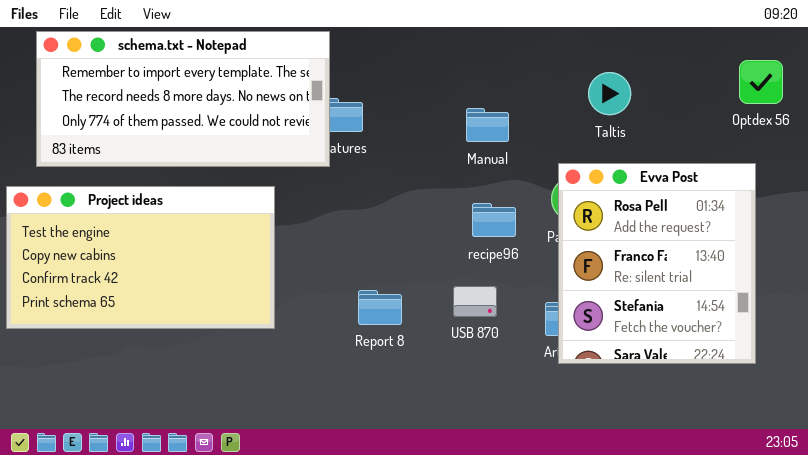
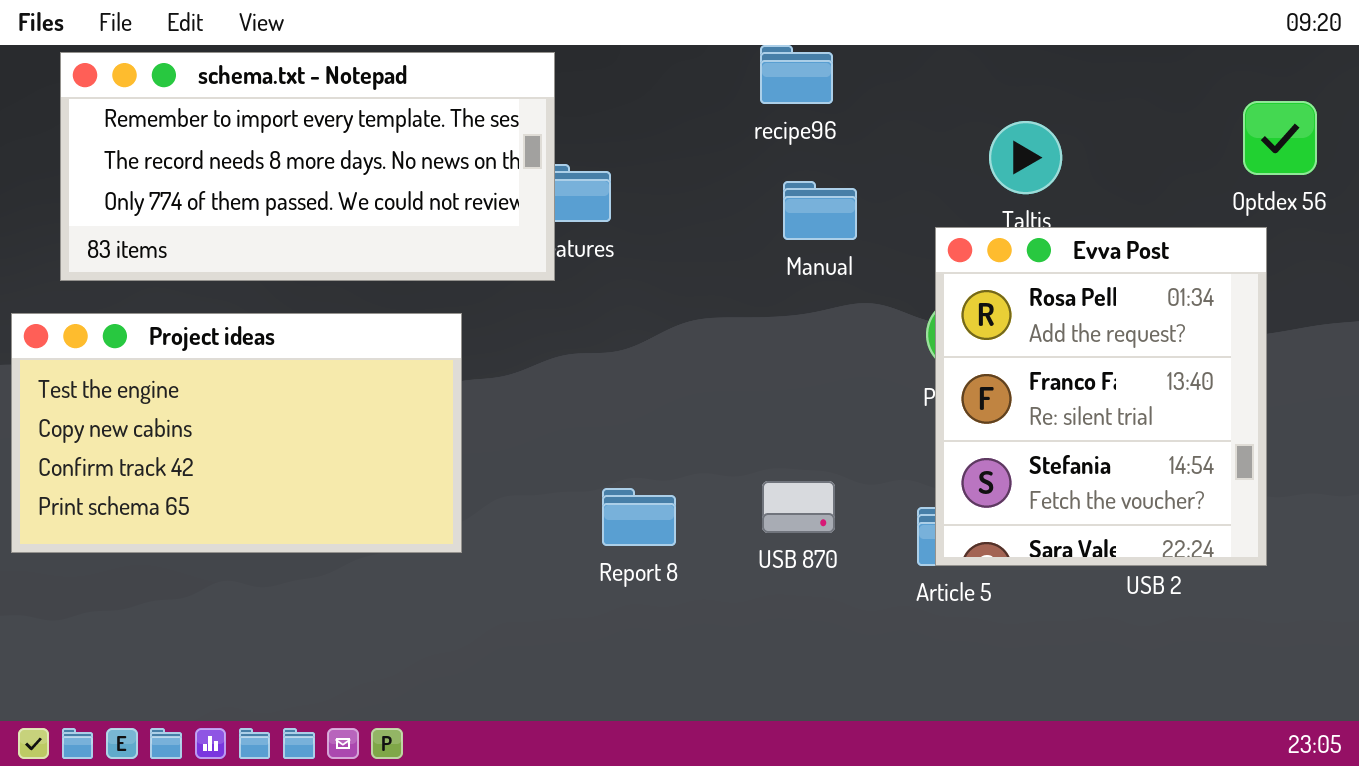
Evva Post: [558,163,756,364] -> [935,227,1267,566], moved
recipe96: [472,203,516,237] -> [760,45,833,104], moved

